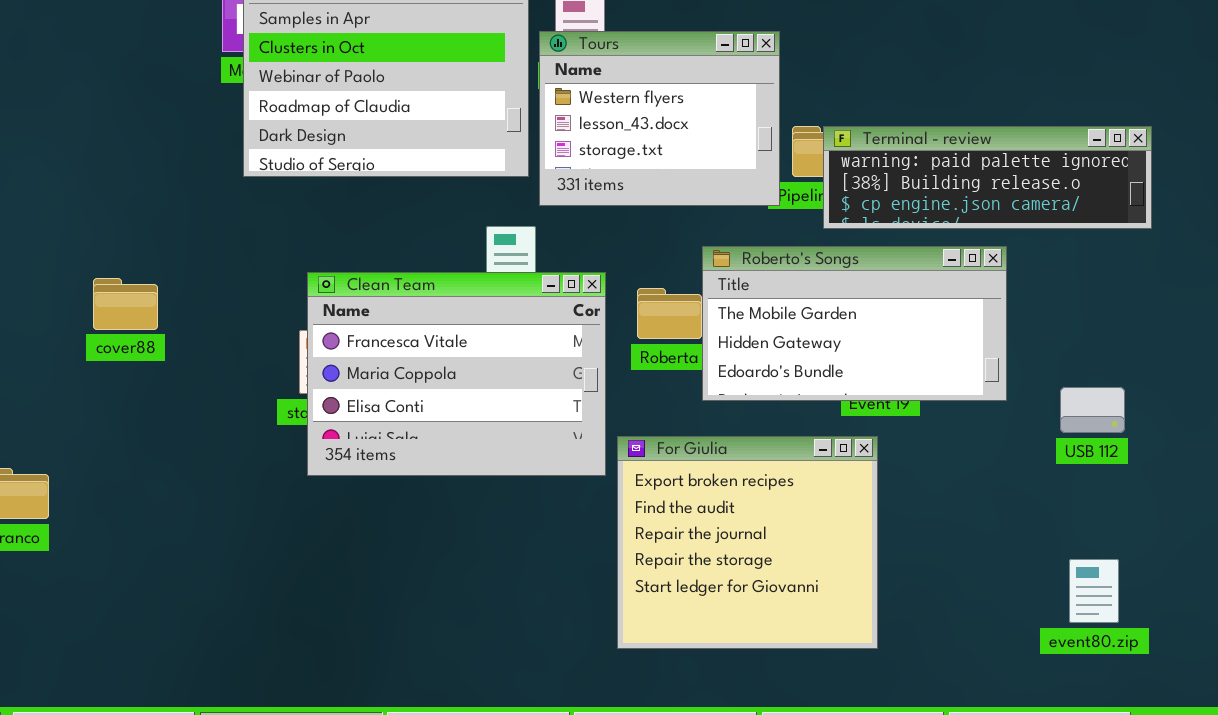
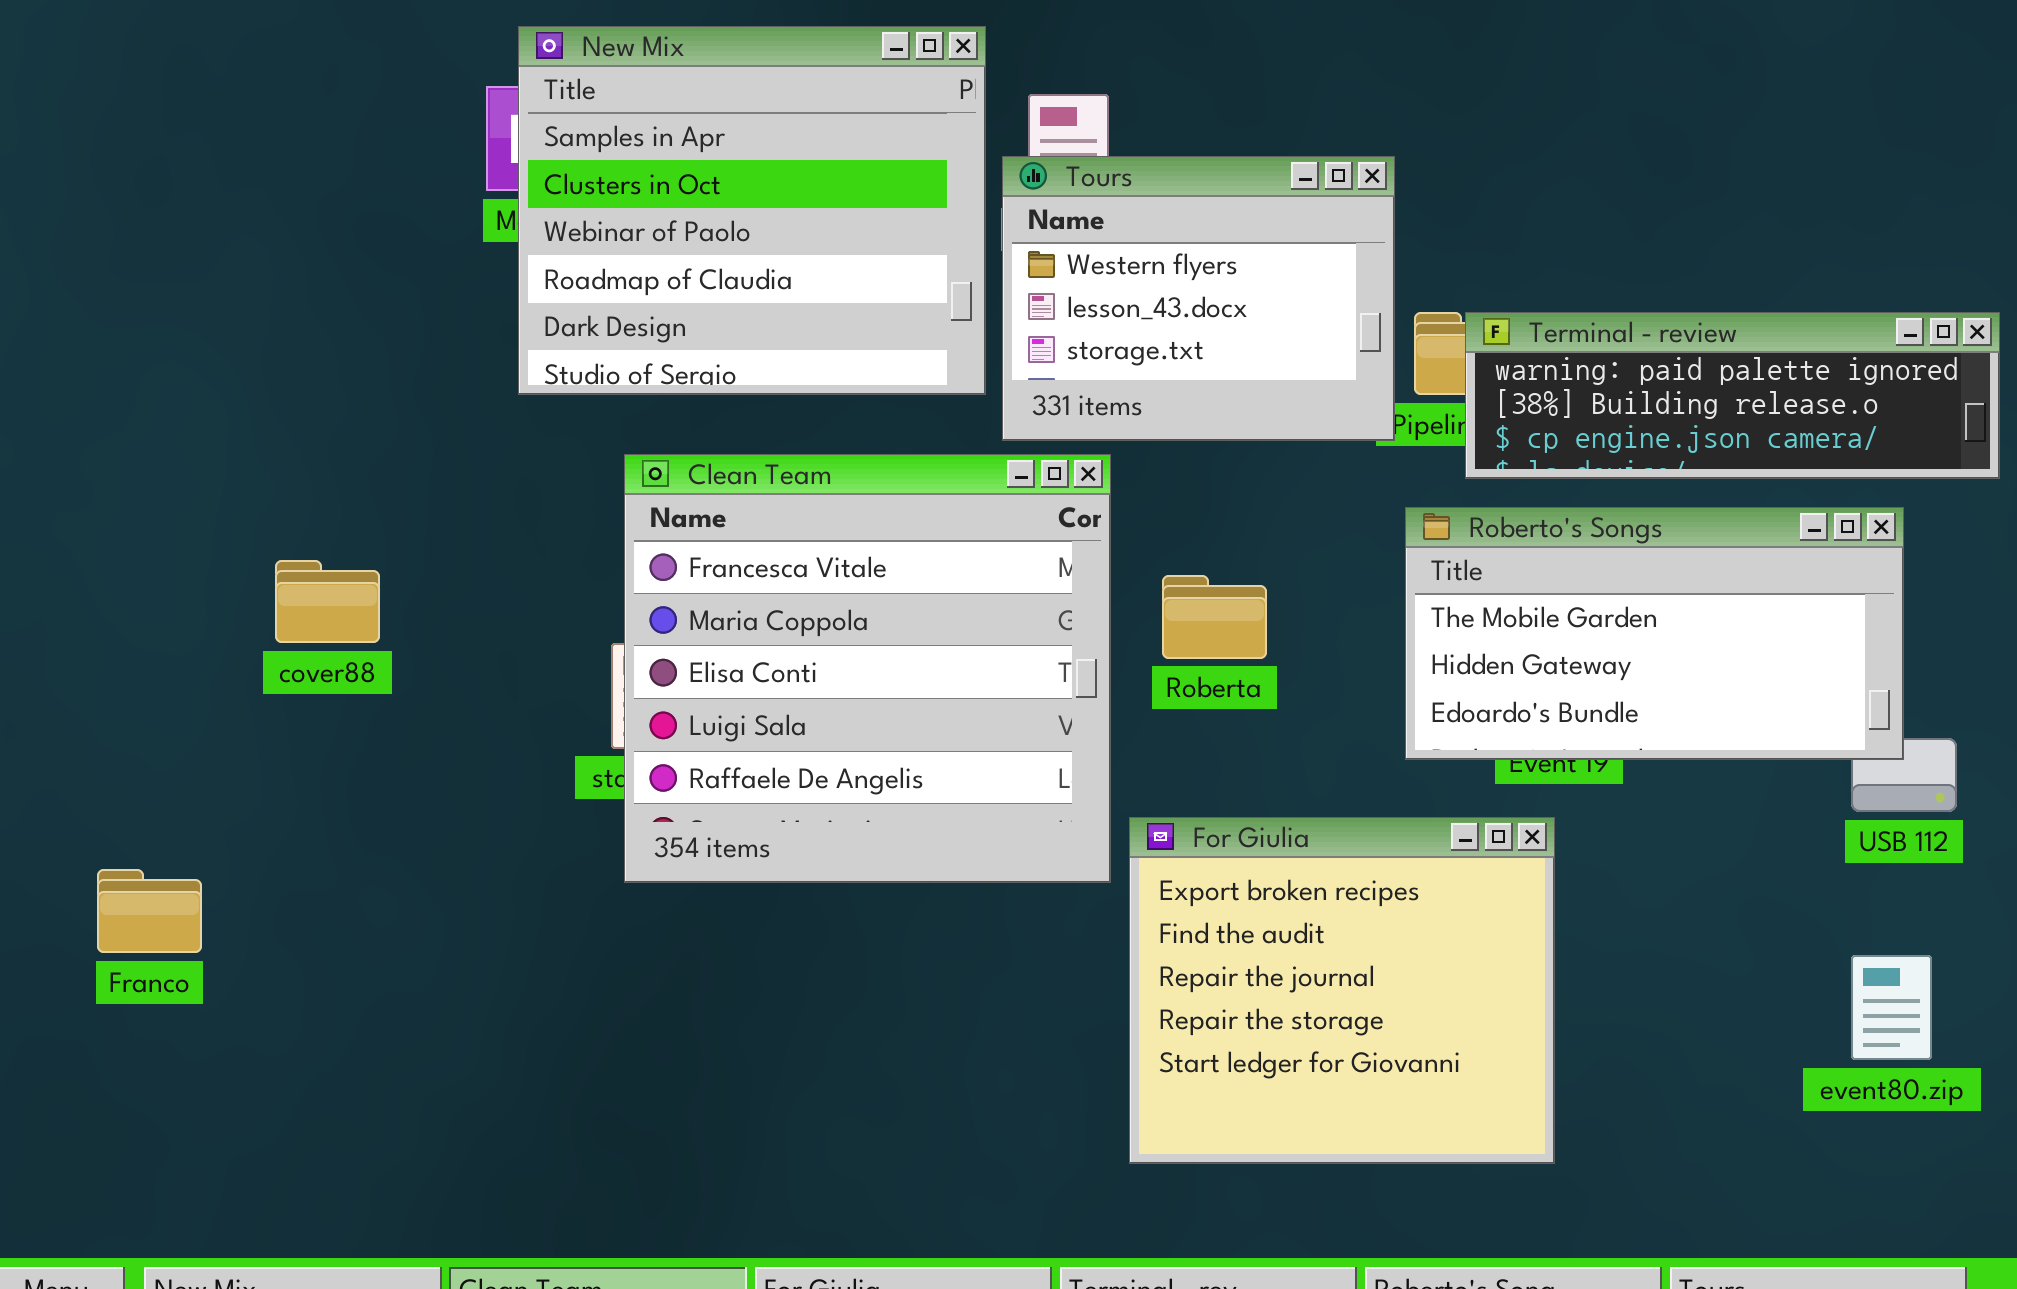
Roberto's Songs: [702,246,1007,401] -> [1405,507,1904,760], moved
Clean Team: [307,272,606,476] -> [624,454,1111,883], resized
event80.zip: [1069,559,1119,623] -> [1851,955,1932,1060], moved

